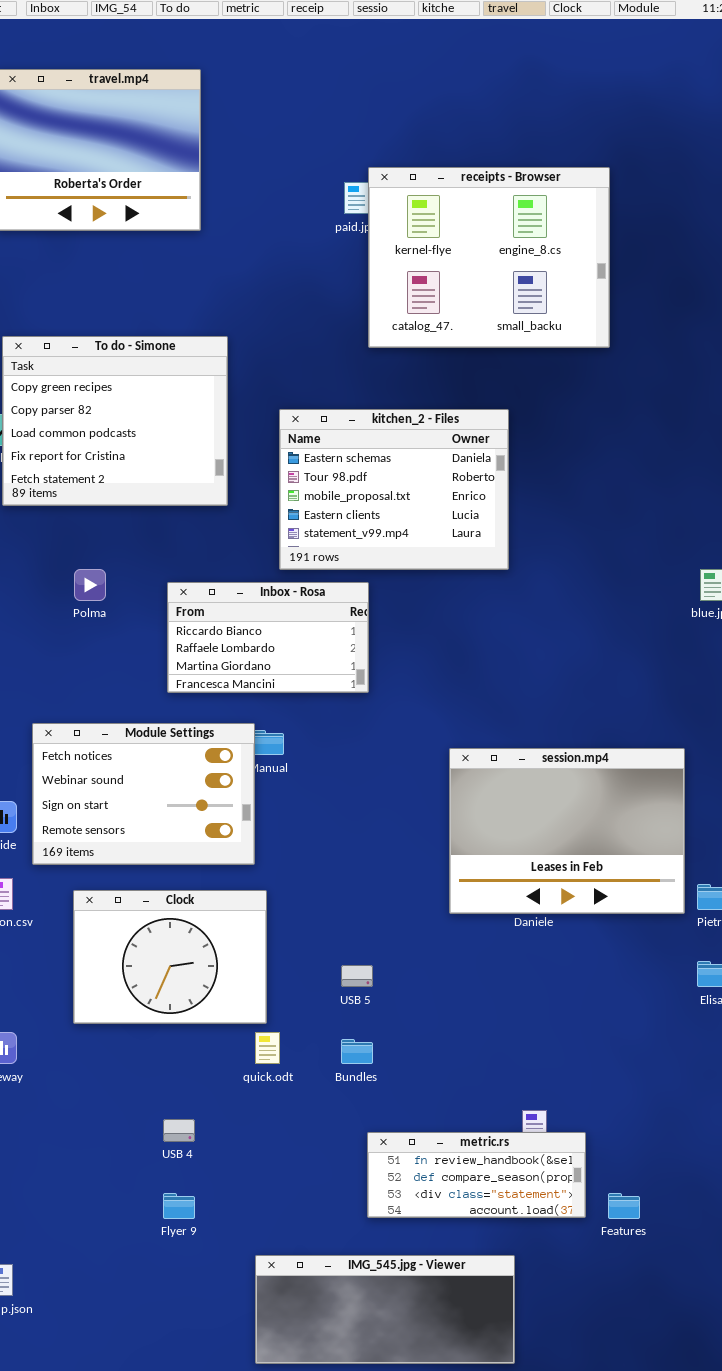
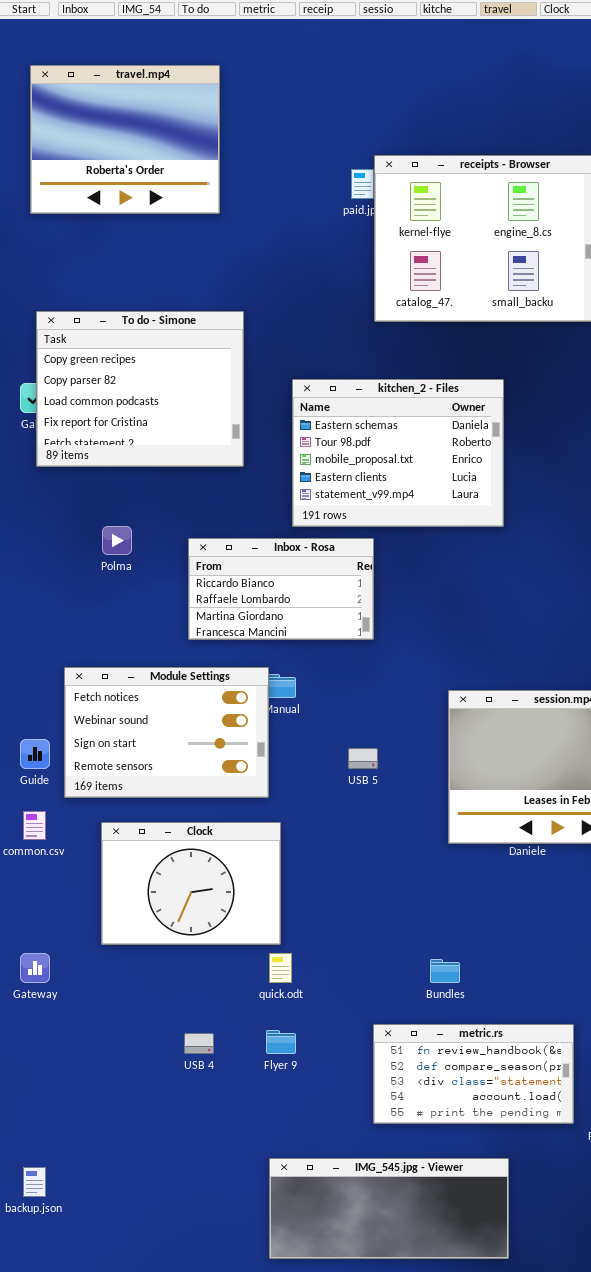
USB 5: [341,965,373,987] -> [348,748,378,769], moved
Bundles: [341,1039,373,1064] -> [430,959,460,983], moved
metric.rs: [367,1132,586,1218] -> [373,1024,574,1124], resized
Flyer 9: [163,1193,195,1219] -> [266,1030,296,1054], moved

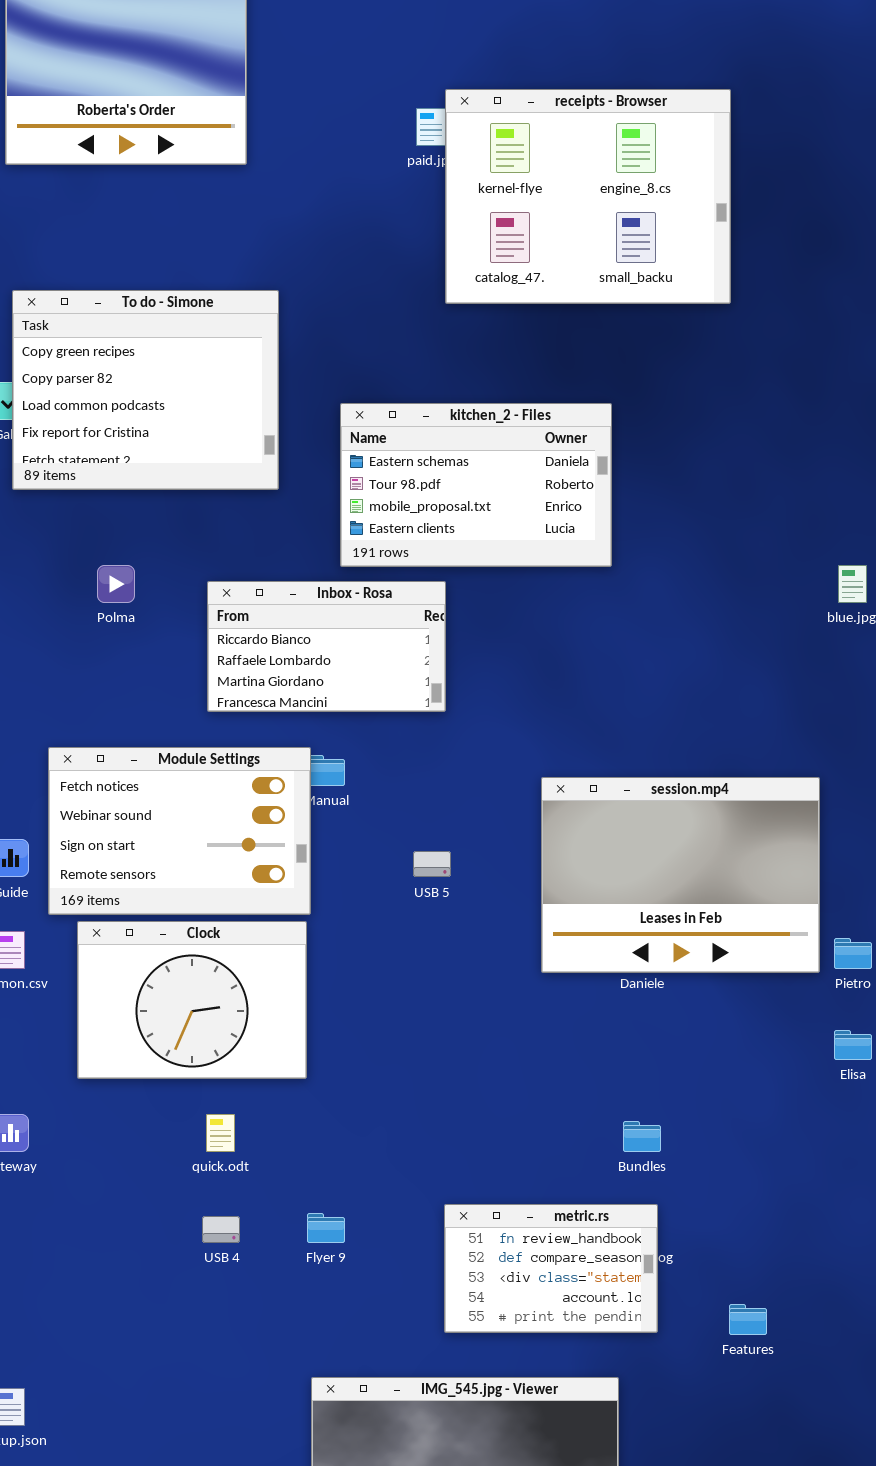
kitchen_2 - Files: [292,379,504,527] -> [340,403,612,567], resized
Clock: [101,822,281,945] -> [77,921,307,1079], moved
quick.odt: [269,953,292,983] -> [206,1114,235,1152], moved
Bundles: [430,959,460,983] -> [623,1121,661,1152], moved
metric.rs: [373,1024,574,1124] -> [444,1204,658,1333], resized

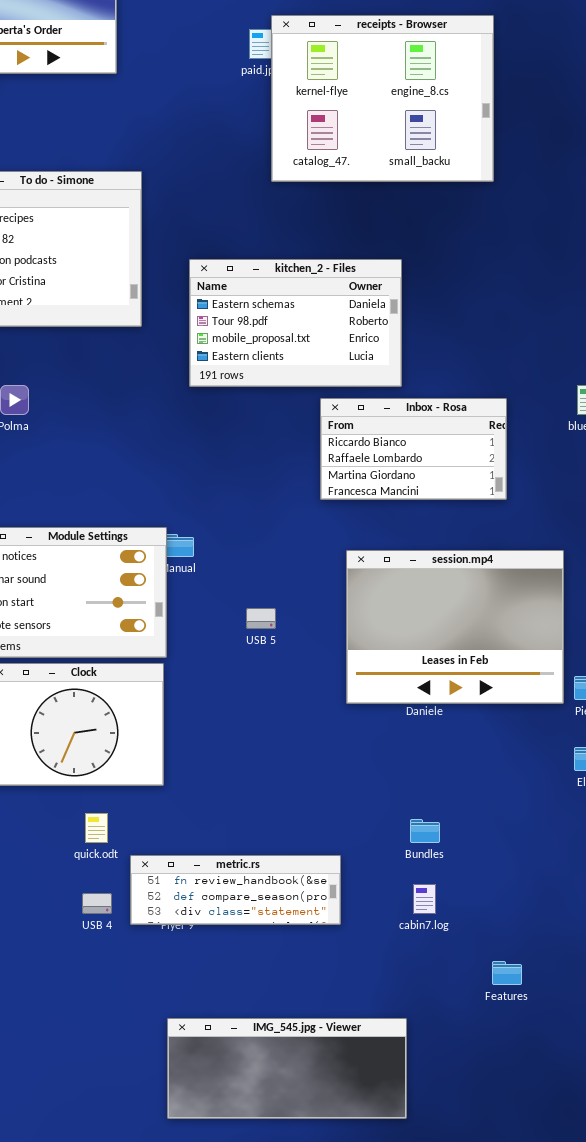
Inbox - Rosa: [207,581,446,712] -> [320,398,507,500], moved
metric.rs: [444,1204,658,1333] -> [130,855,341,925], moved, resized

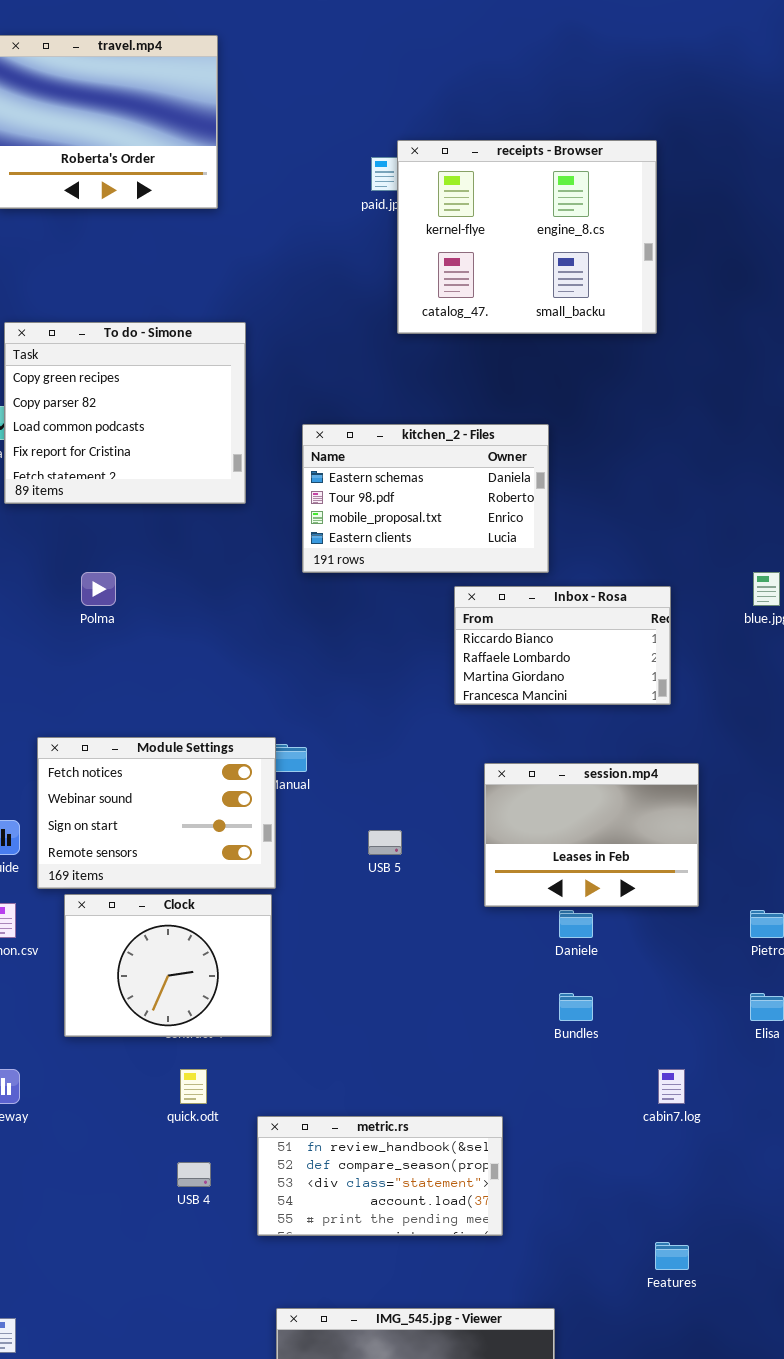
session.mp4: [346,550,564,704] -> [484,763,699,907], resized
Bundles: [410,819,440,843] -> [559,993,593,1021], moved
metric.rs: [130,855,341,925] -> [257,1116,503,1236], moved, resized
cabin7.log: [413,884,436,914] -> [658,1069,685,1104], moved

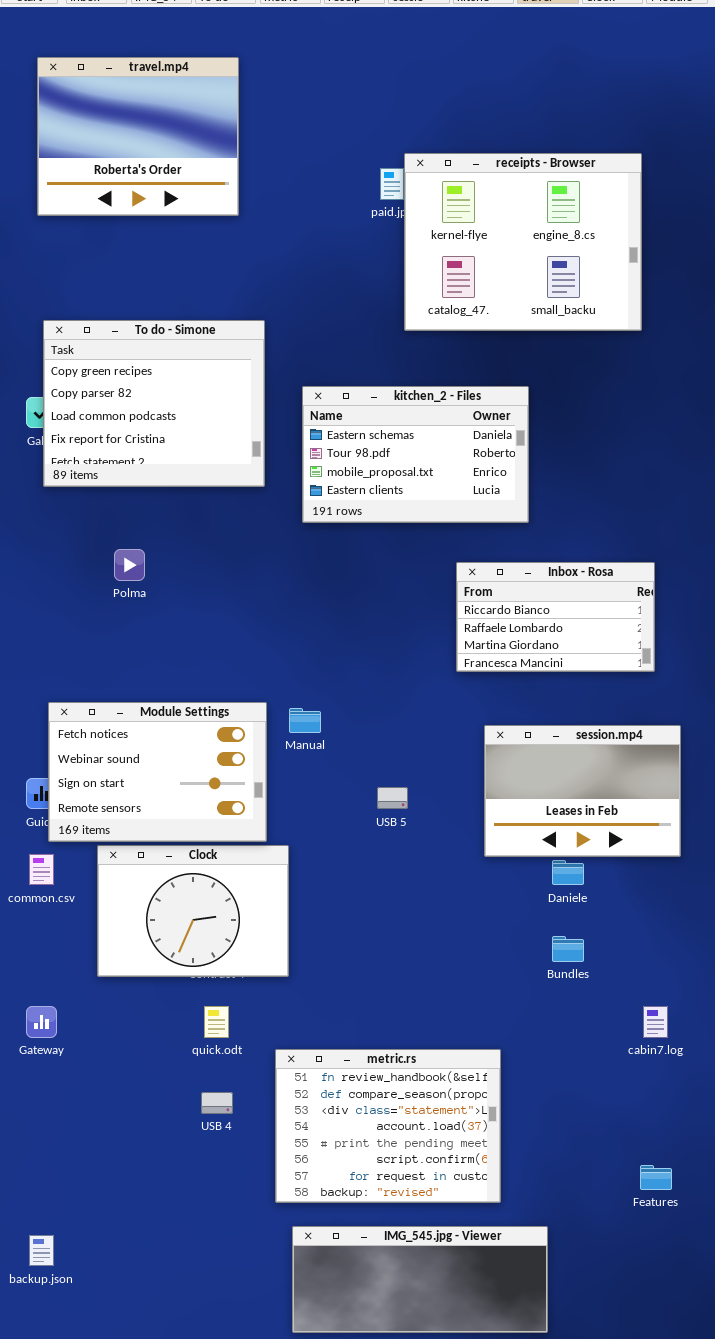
kitchen_2 - Files: [302,424,549,573] -> [302,386,529,523], moved
Module Settings: [37,737,276,889] -> [48,702,267,842], moved
metric.rs: [257,1116,503,1236] -> [275,1049,501,1203], resized

